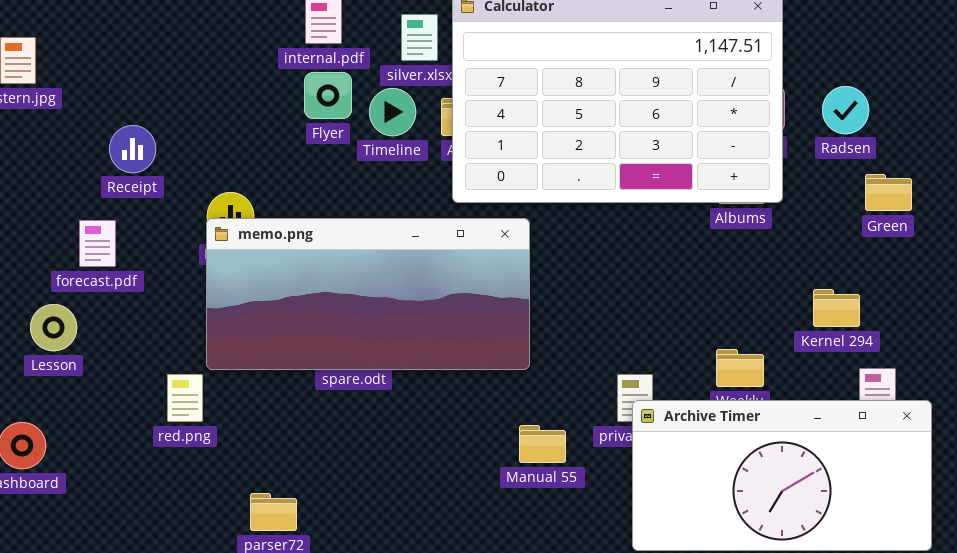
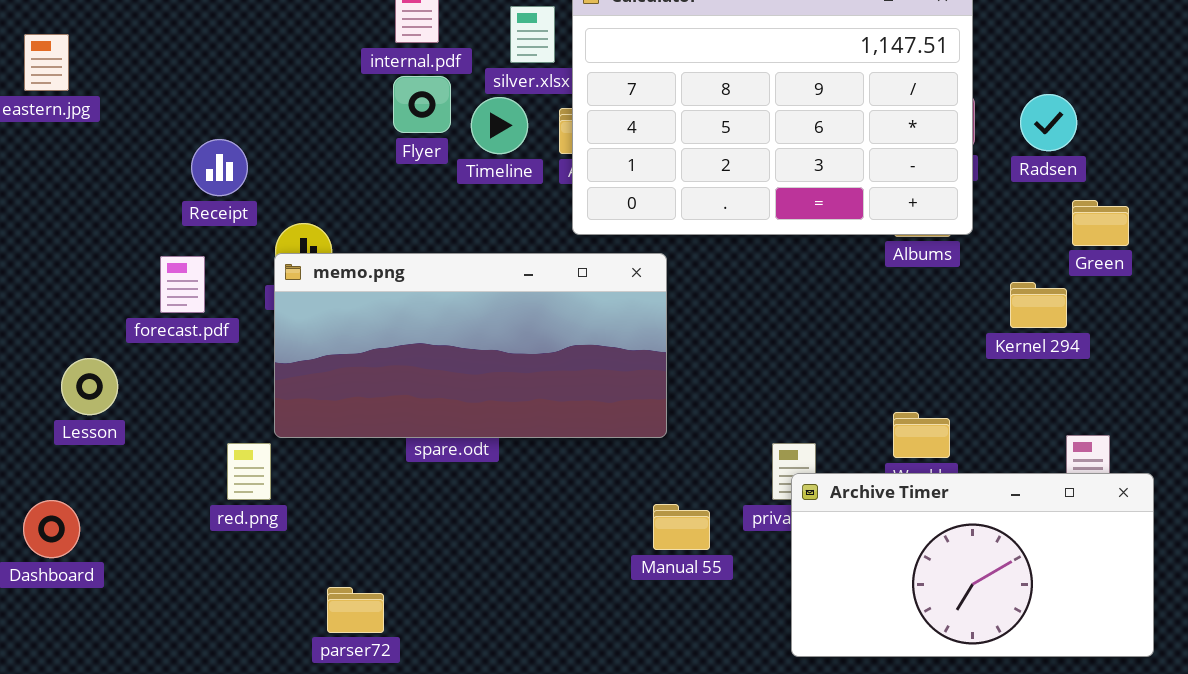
Receipt: [109,125,156,173] -> [191,139,248,196], moved
forecast.pdf: [79,220,116,267] -> [160,256,205,313], moved
Kernel 294: [813,289,860,327] -> [1010,282,1067,328], moved

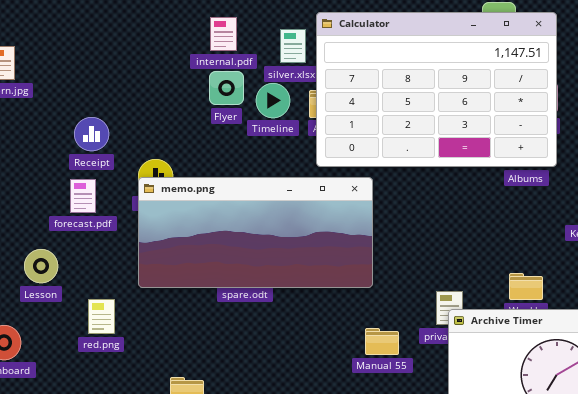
Receipt: [191,139,248,196] -> [74,117,109,151], moved
Lesson: [61,358,118,415] -> [24,249,58,283], moved
red.png: [227,443,271,500] -> [88,299,115,334], moved

